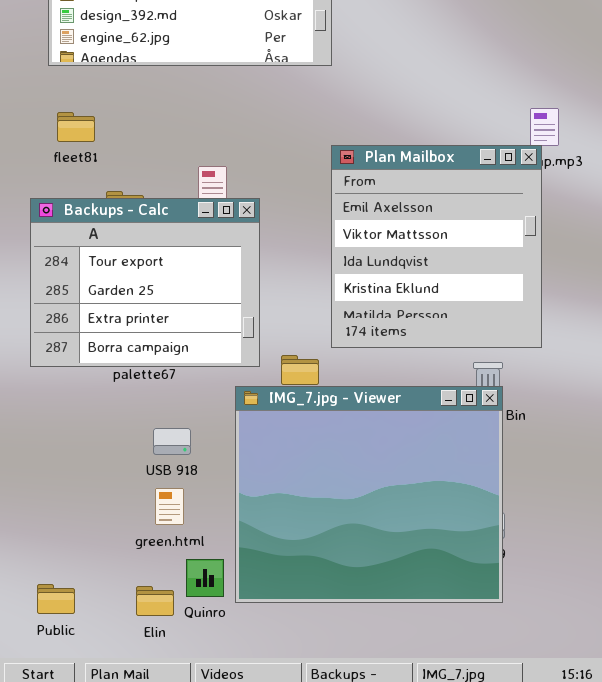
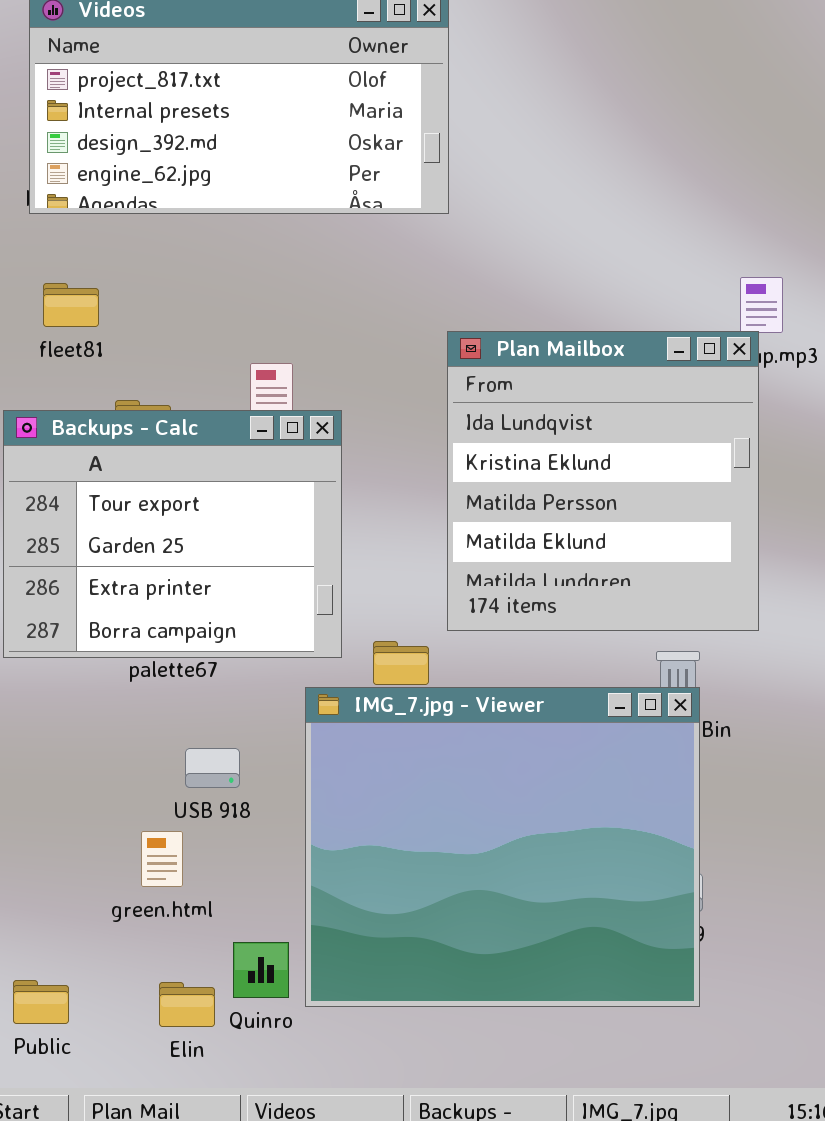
Plan Mailbox: [331,145,542,348] -> [447,331,759,631], scrolled down 2 rows
green.html: [155,488,184,525] -> [141,831,183,887], moved

